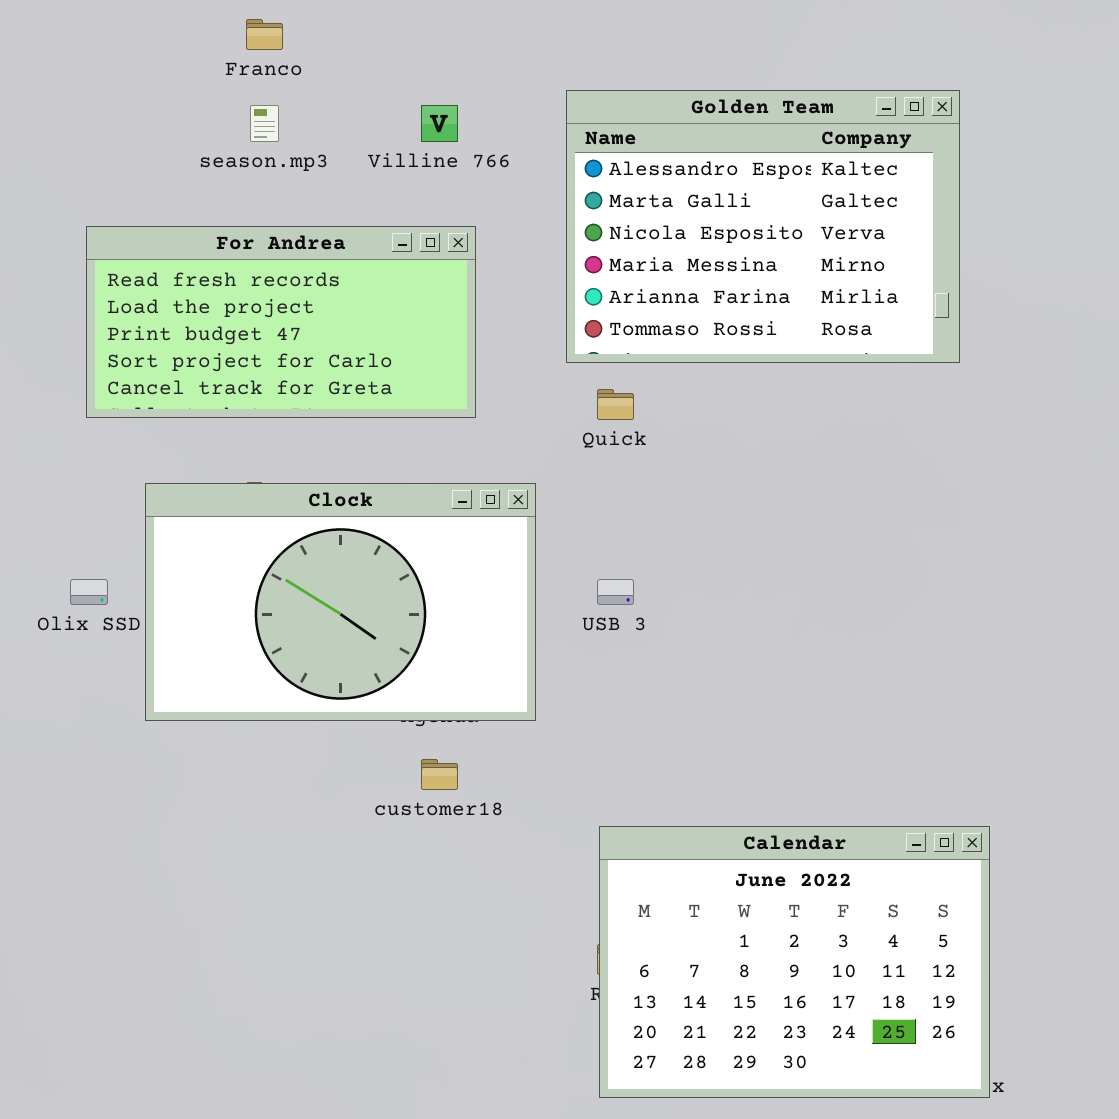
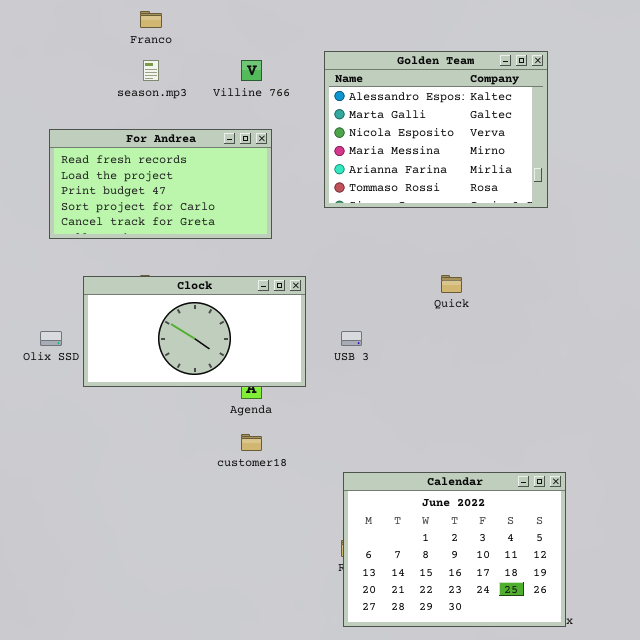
Quick: [597,389,634,420] -> [441,275,462,293], moved
Clock: [145,483,536,721] -> [83,276,306,387], resized

